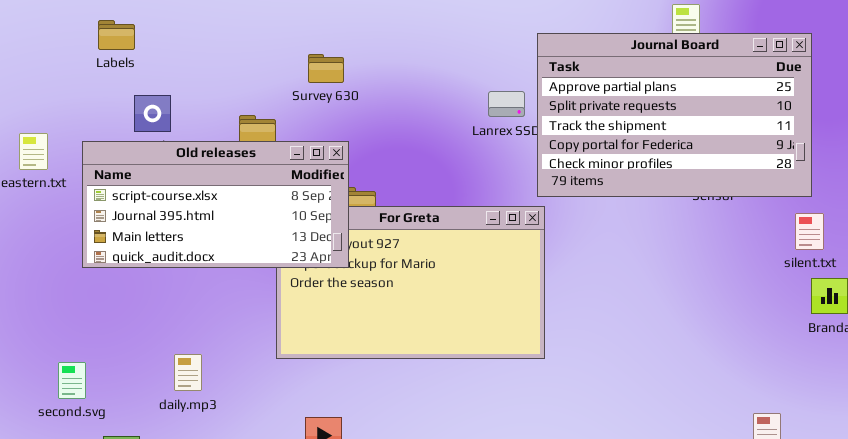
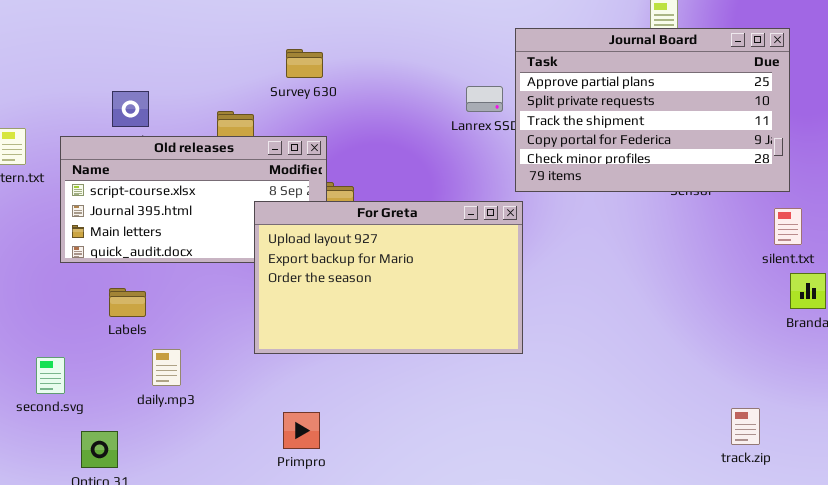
Labels: [98,20,135,50] -> [109,288,146,317], moved
For Greta: [276,206,545,359] -> [254,201,523,354], raised

